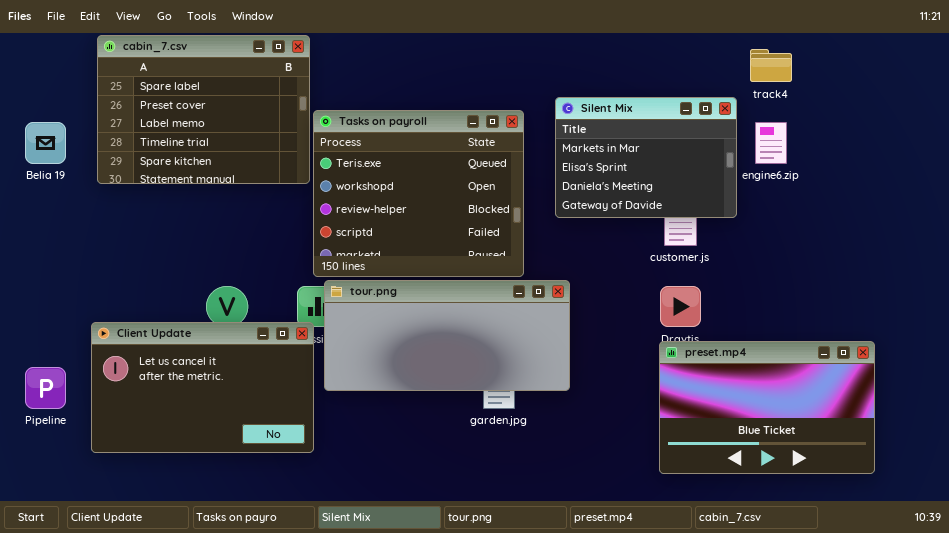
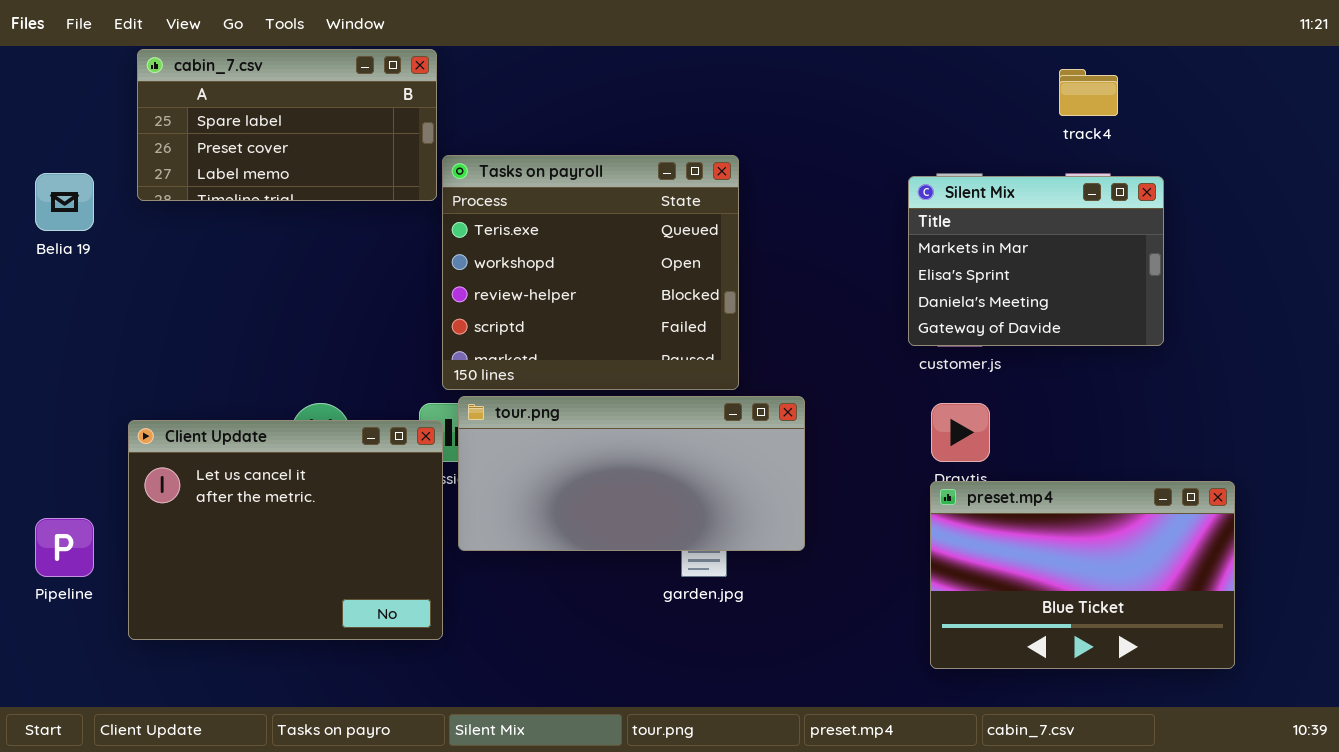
cabin_7.csv: [97,35,310,184] -> [137,49,437,201], resized
Silent Mix: [555,97,737,218] -> [908,176,1164,346], moved
Client Update: [91,322,314,453] -> [128,420,443,640], resized

